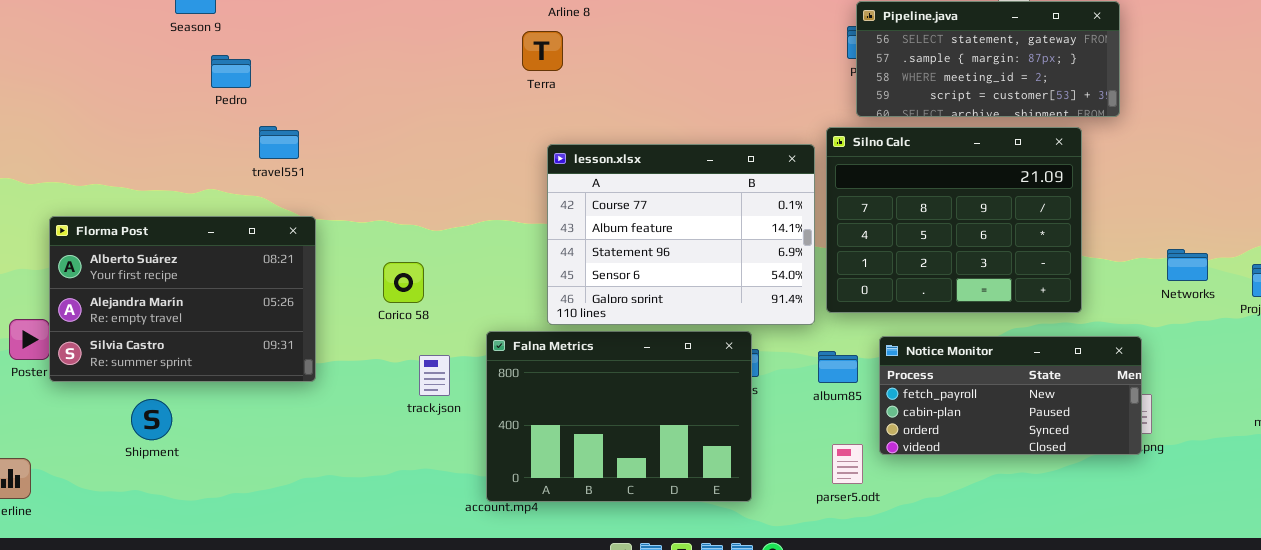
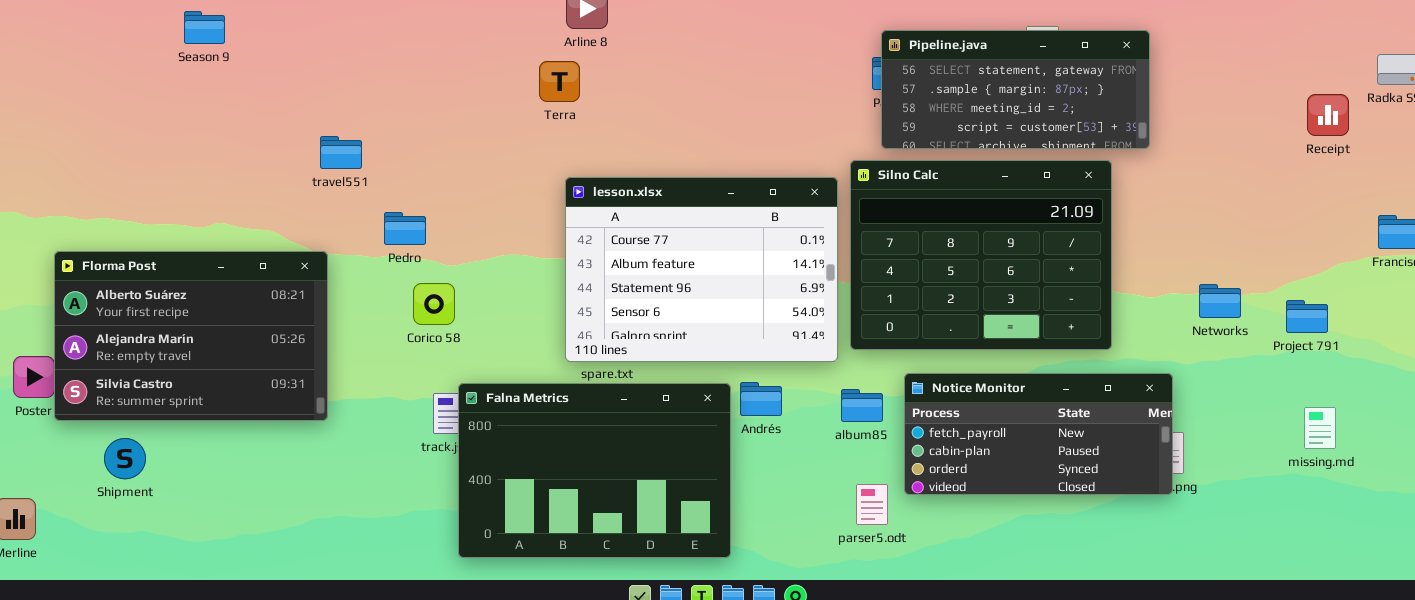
Pedro: [211,55,251,88] -> [384,212,426,245], moved
travel551: [259,126,299,159] -> [320,136,362,169], moved
Corico 58: [383,262,424,303] -> [413,283,455,325], moved
Falna Metrics: [486,331,752,502] -> [458,383,731,558], moved
Shipment: [131,399,172,440] -> [104,438,146,479], moved

